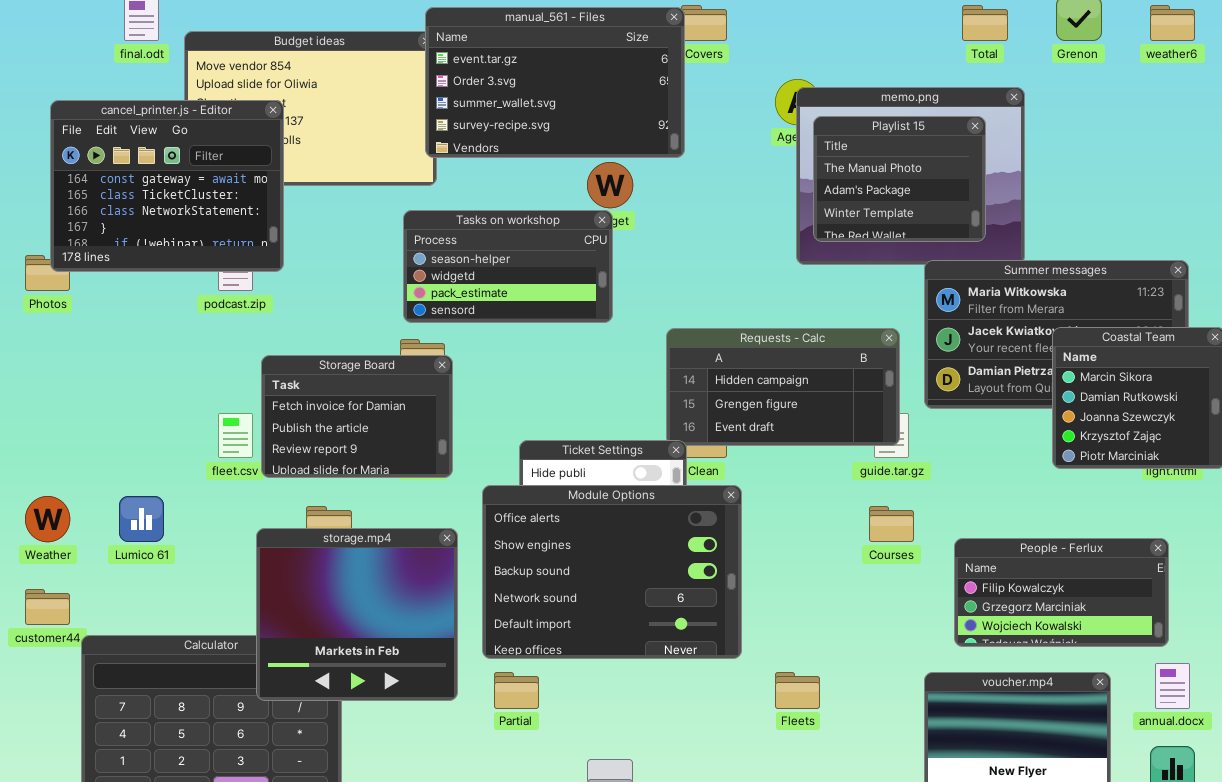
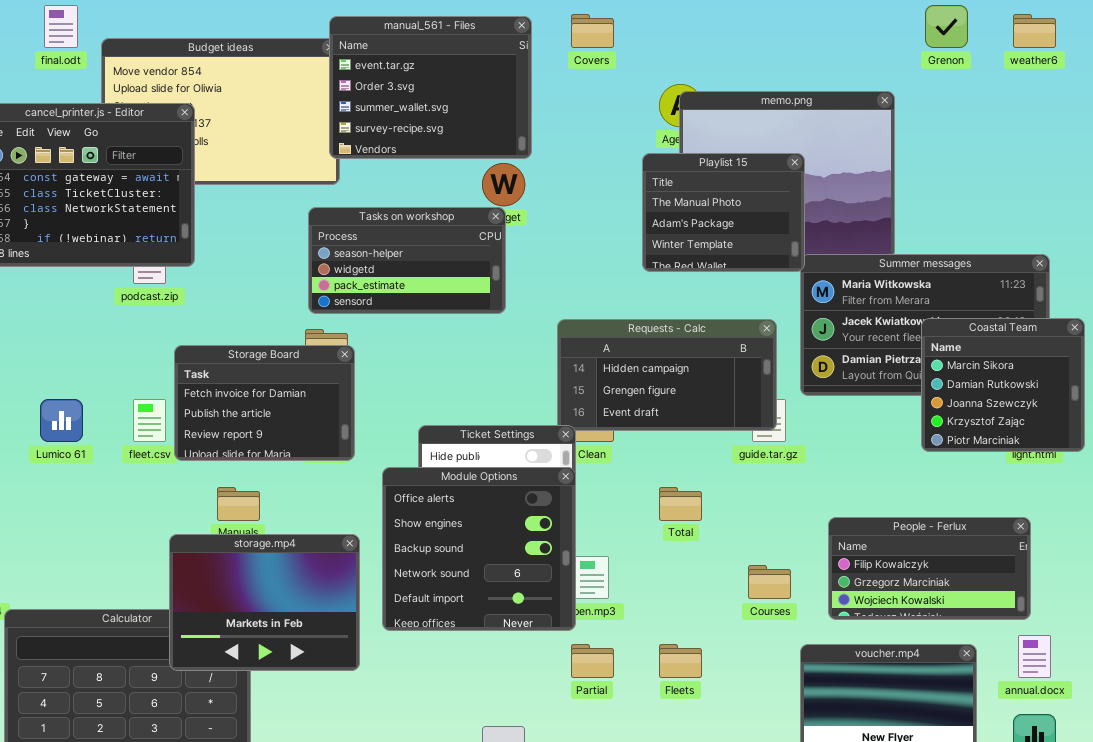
Total: [962,5,1008,41] -> [659,487,702,521], moved
manual_561 - Files: [425,7,685,158] -> [329,16,532,159], resized
Playlist 15: [813,116,986,242] -> [642,153,805,272], moved
Module Options: [482,485,742,659] -> [382,467,576,631], resized
Lumico 61: [119,496,164,542] -> [40,399,83,442], moved
Courses: [869,506,914,542] -> [748,565,791,599], moved
storage.mp4: [256,528,458,701] -> [169,534,360,671], resized
Partial: [494,672,539,709] -> [571,644,614,678], moved

